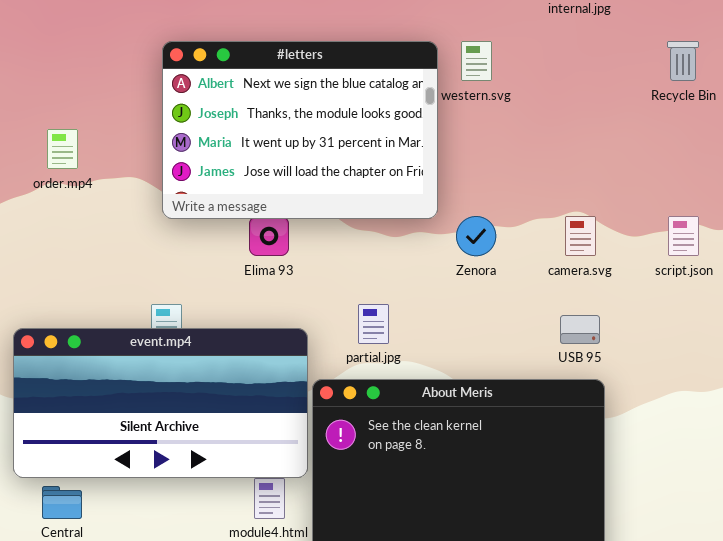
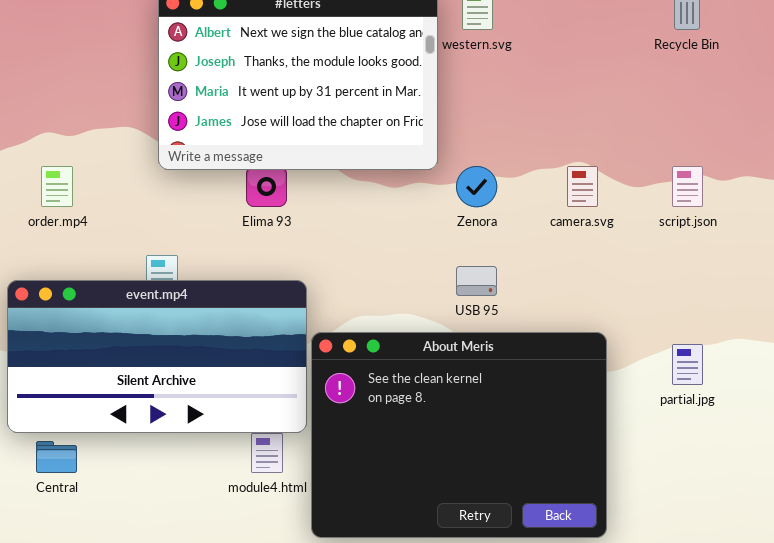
order.mp4: [47,129,78,169] -> [41,166,73,207], moved
partial.jpg: [358,304,389,344] -> [672,344,703,385], moved
USB 95: [560,315,600,344] -> [456,266,497,296], moved

